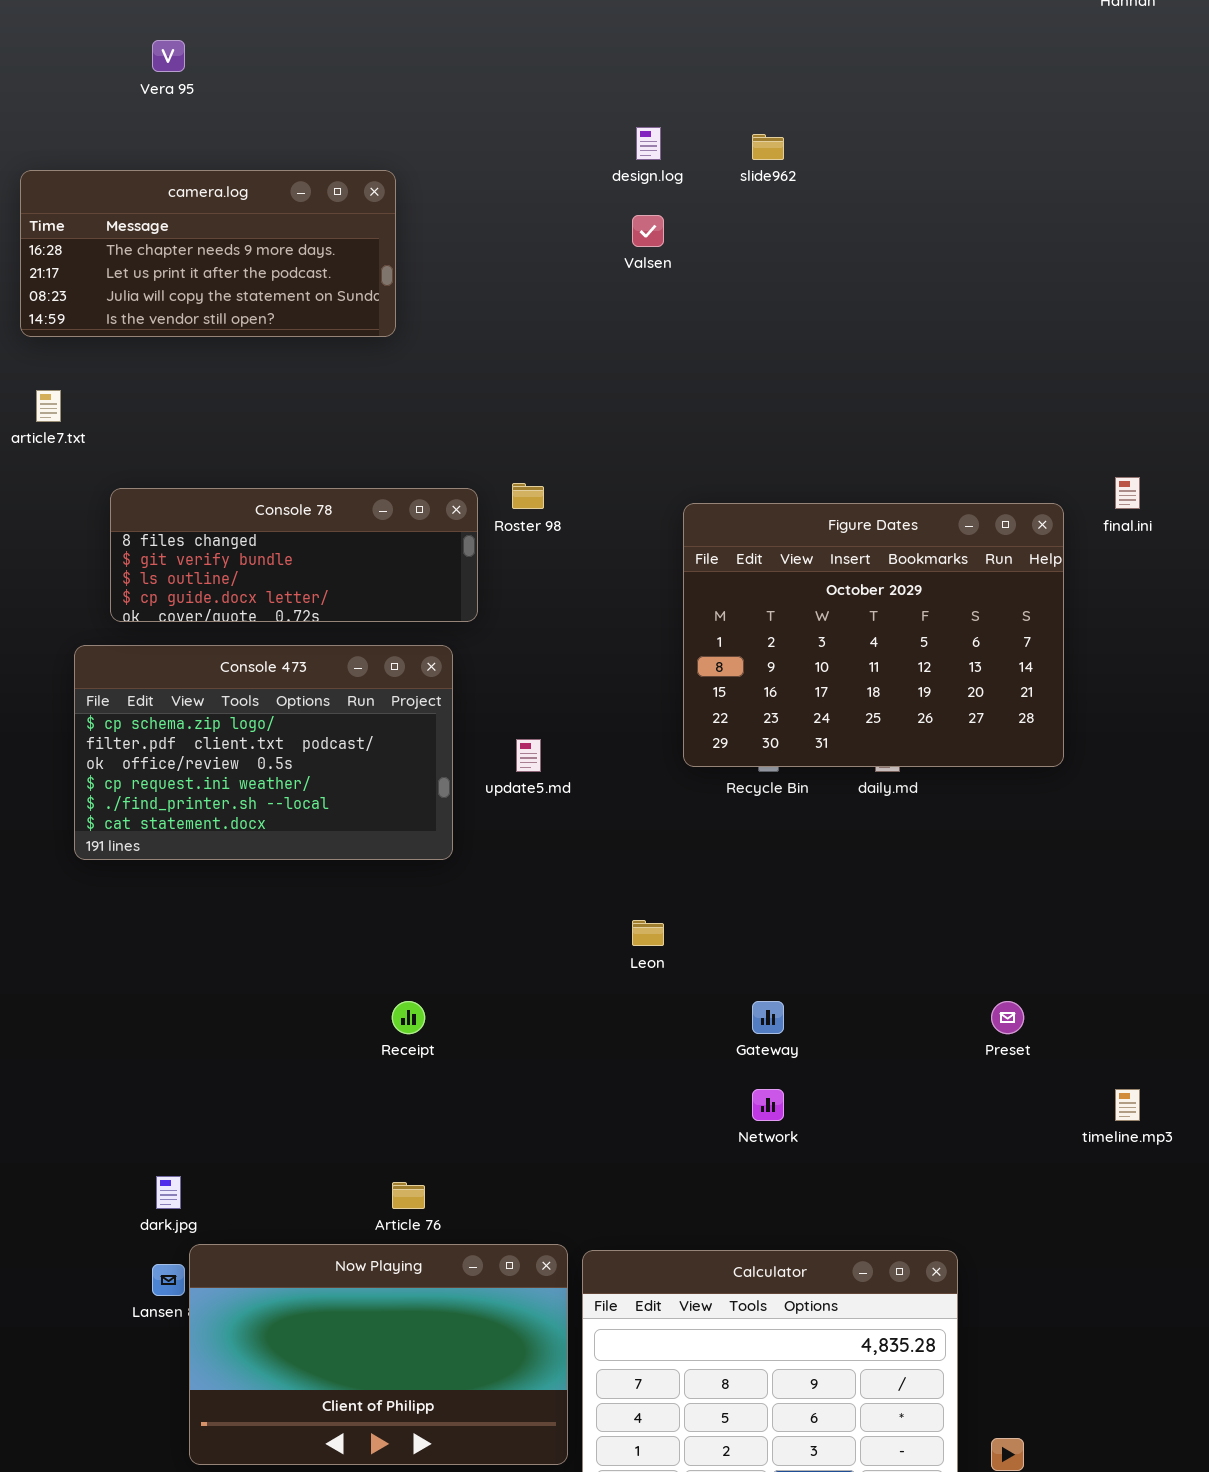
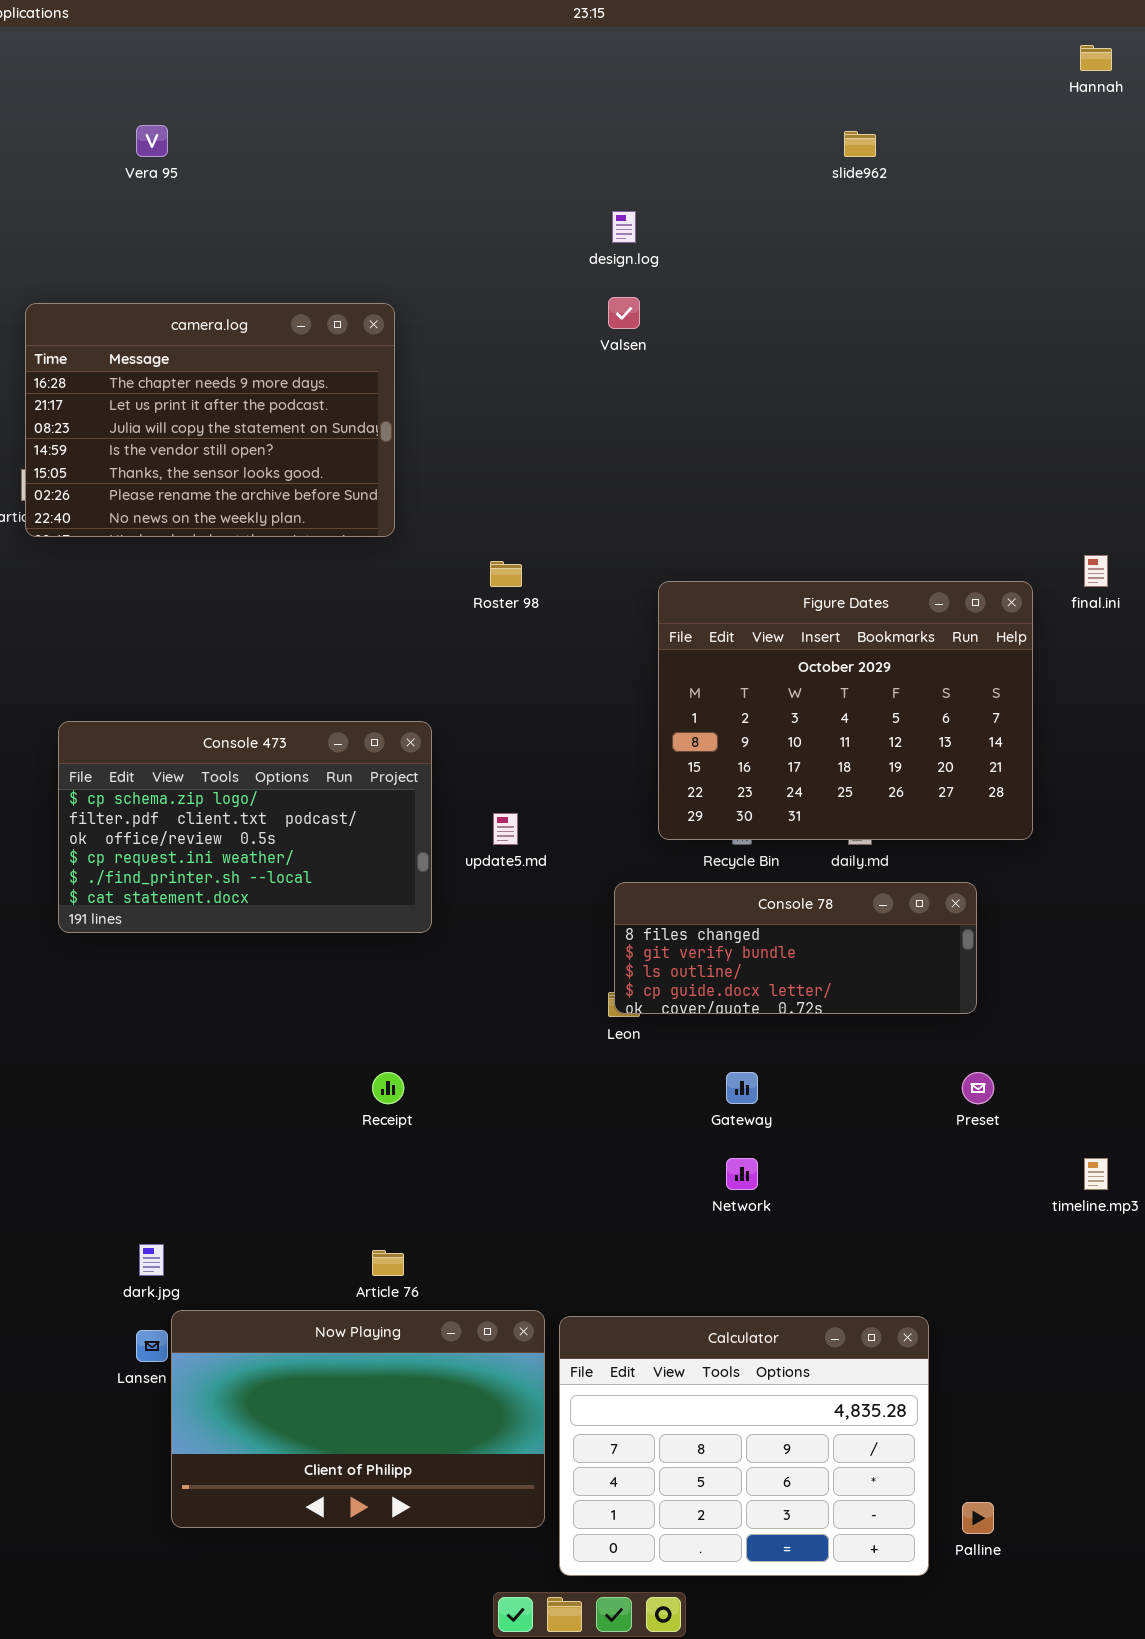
slide962: [752,134,784,160] -> [844,131,876,157], moved
camera.log: [20,170,396,337] -> [25,303,395,537], moved, resized
Console 78: [110,488,478,622] -> [614,882,977,1014], moved

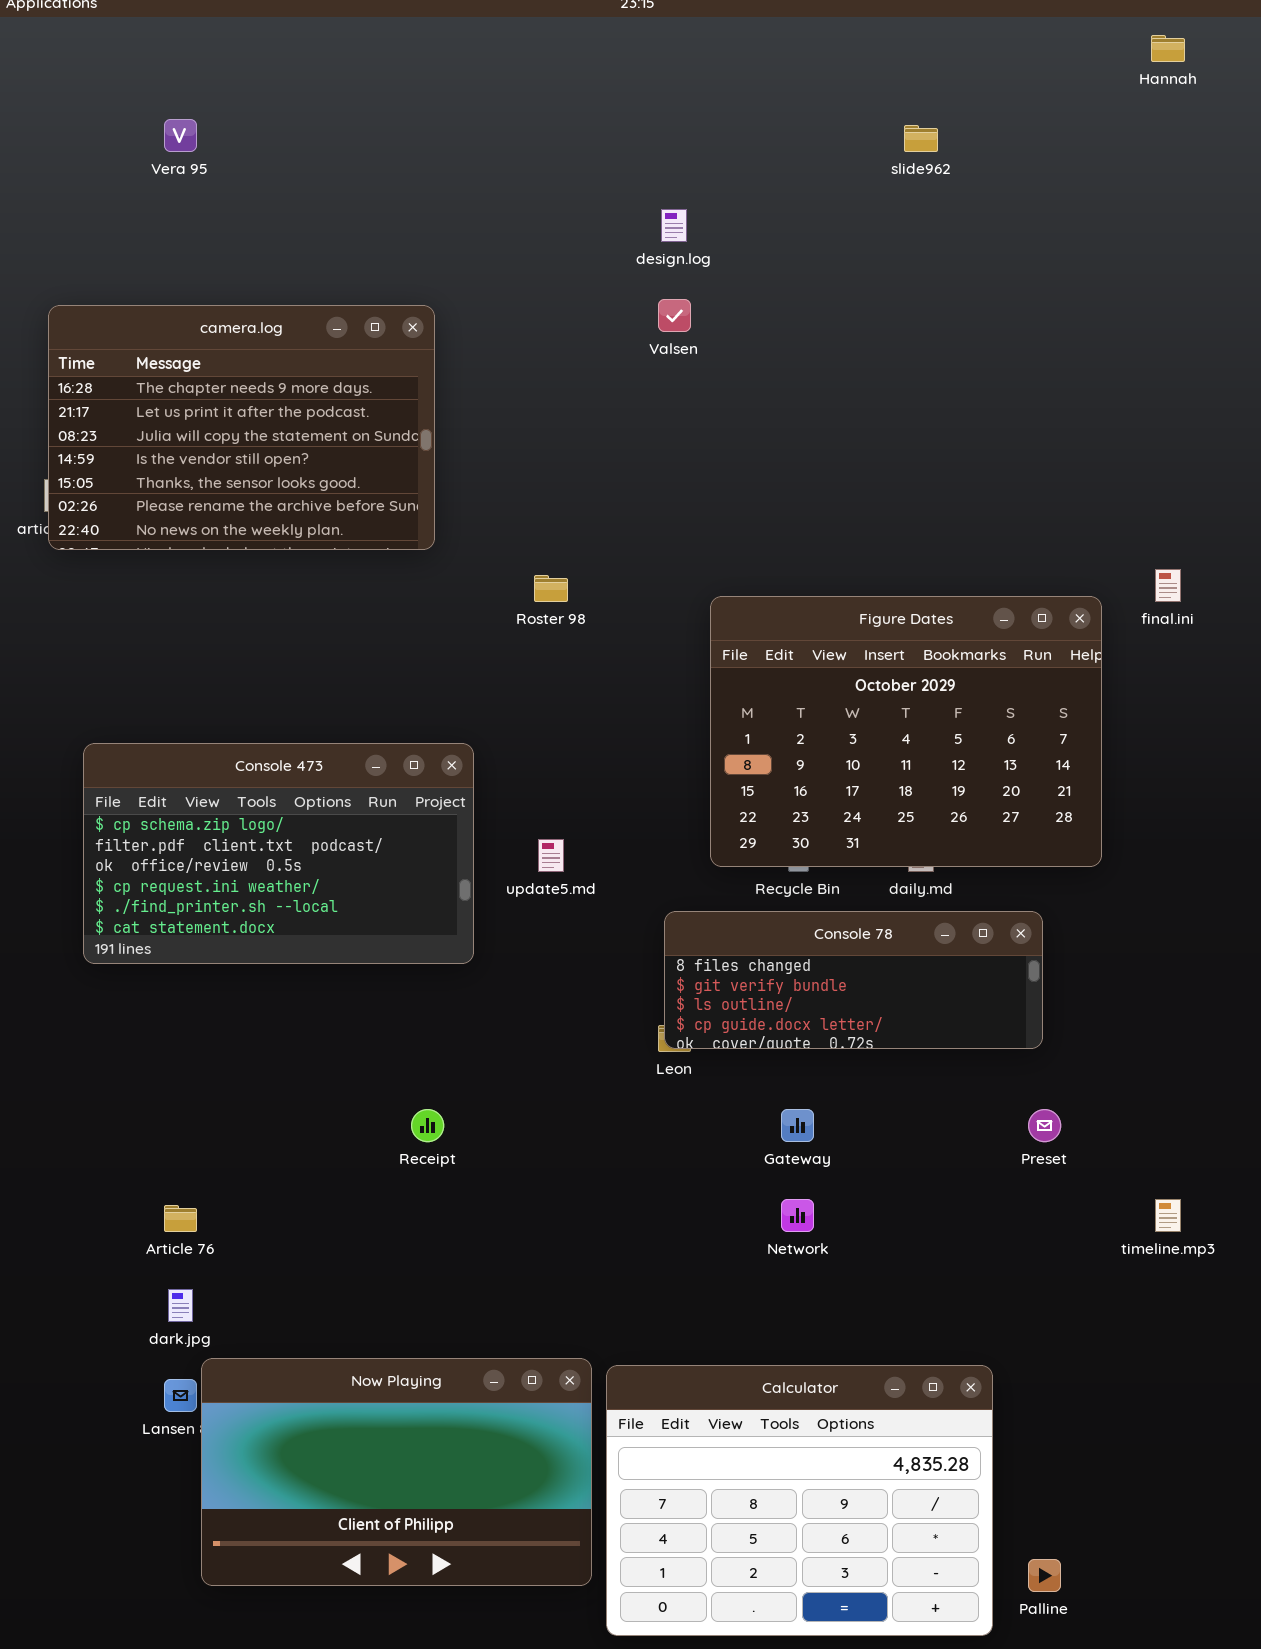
Article 76: [372,1250,404,1276] -> [164,1205,197,1232], moved

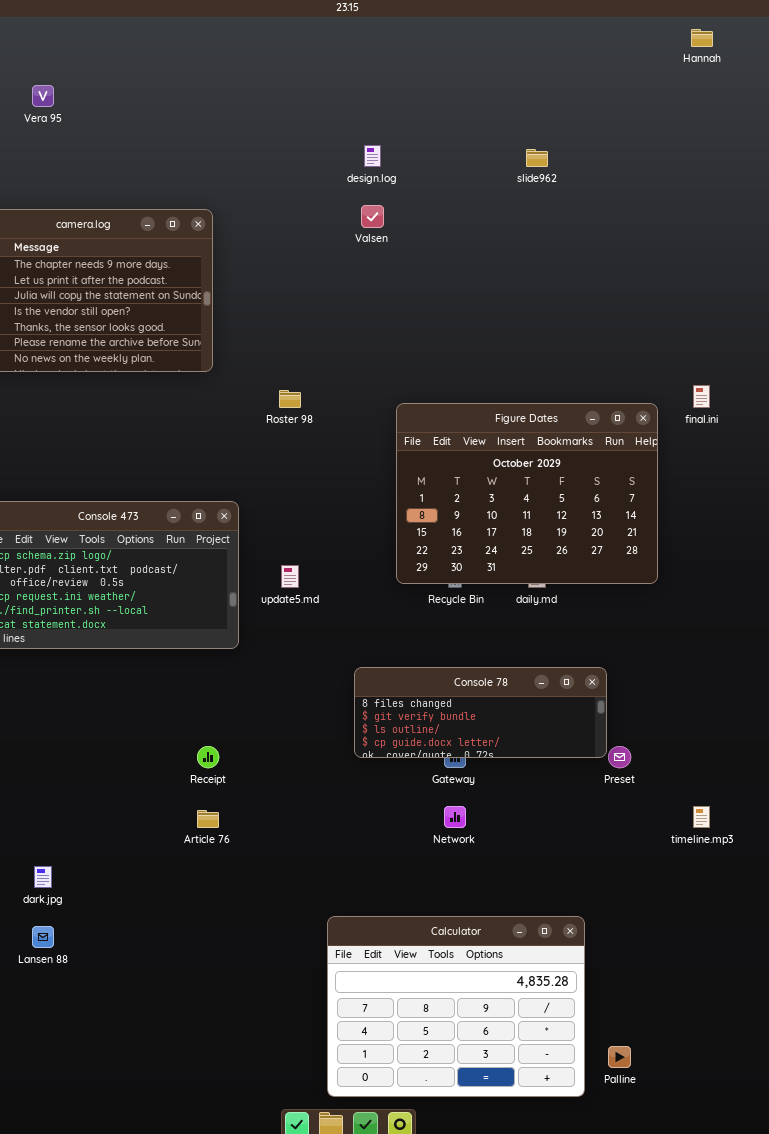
slide962: [904,125,938,152] -> [526,149,548,167], moved
Console 78: [664,911,1043,1049] -> [354,667,607,758], moved
Article 76: [164,1205,197,1232] -> [197,810,219,828], moved
Now Playing: [201,1358,592,1586] -> none, closed

